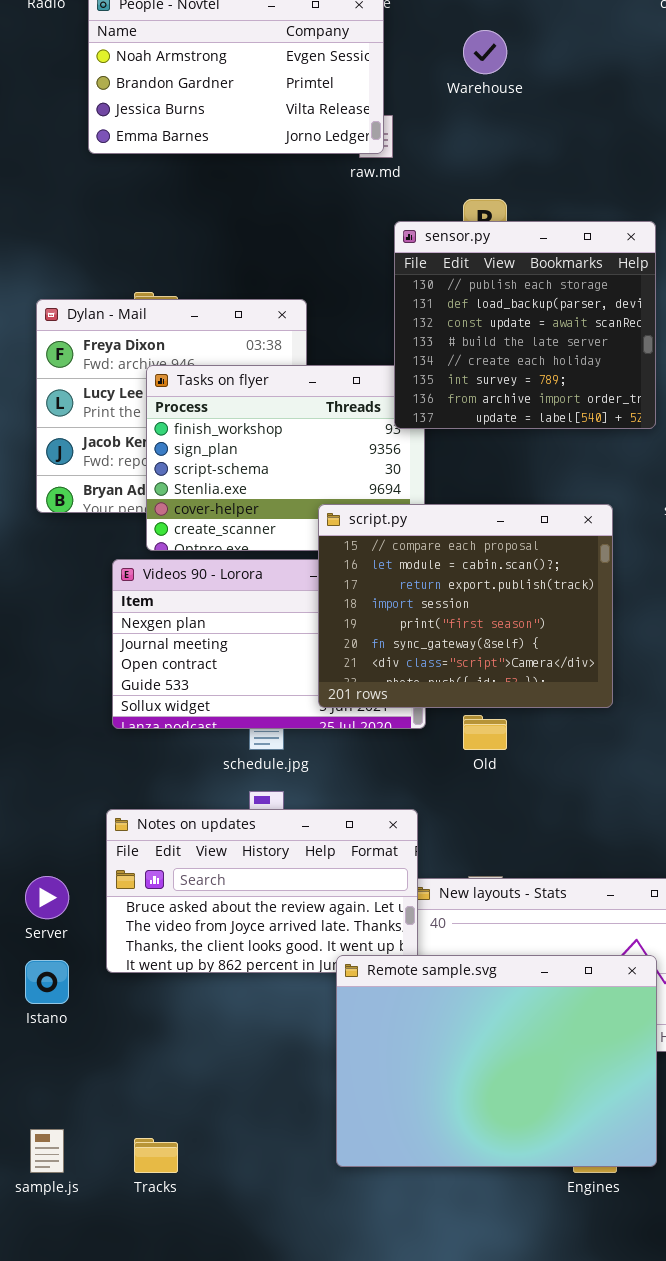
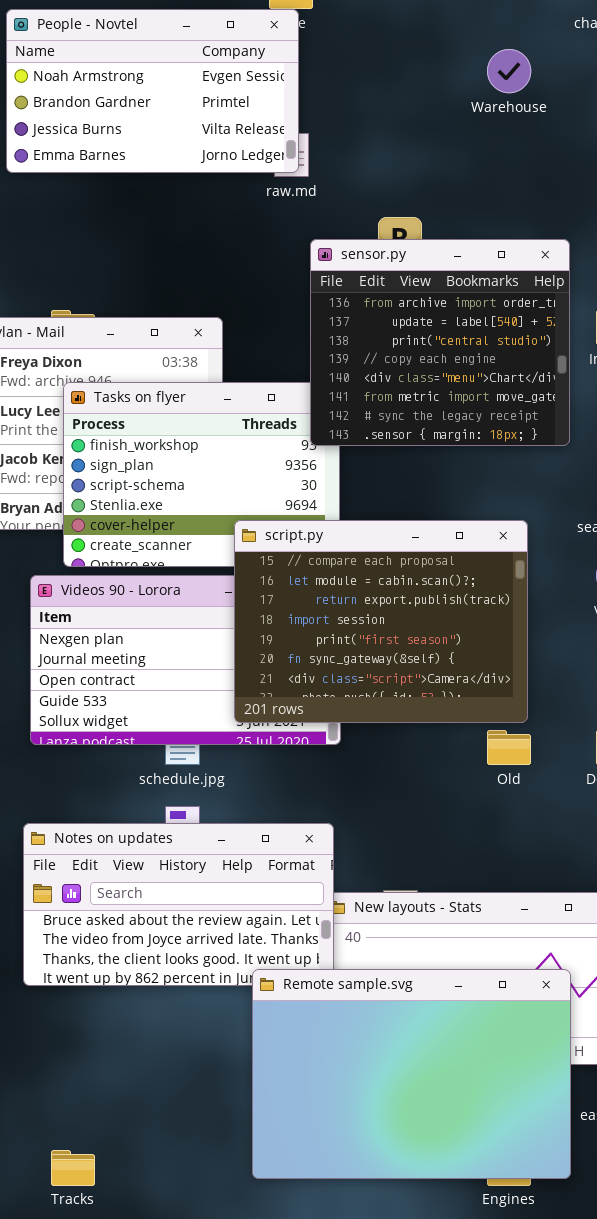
Warehouse: [463,30,507,74] -> [487,49,531,93], moved
sensor.py: [394,221,656,429] -> [310,239,570,446], scrolled down 6 rows
Old: [463,715,507,750] -> [487,730,531,765], moved

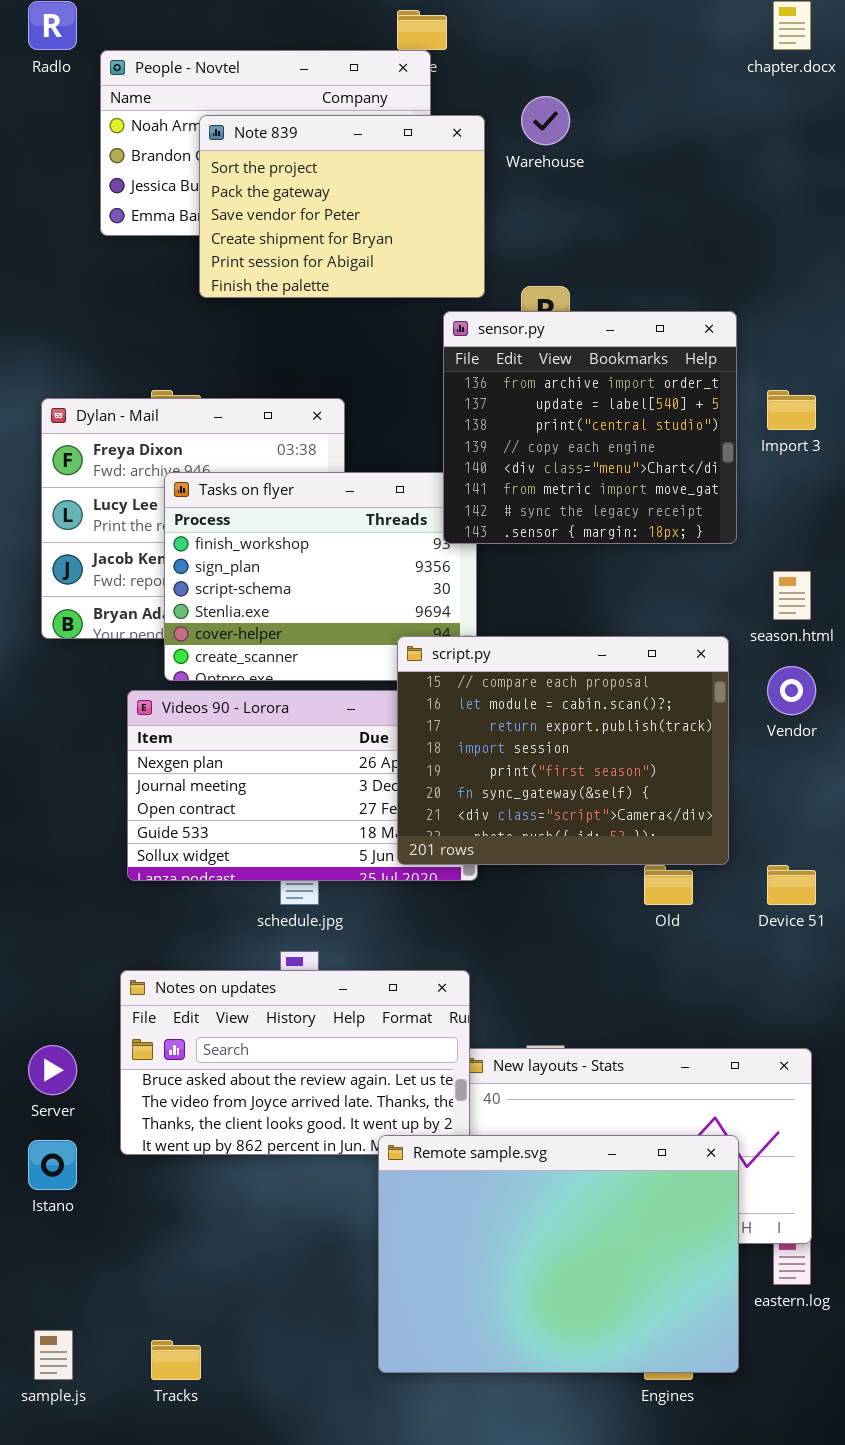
Warehouse: [487,49,531,93] -> [521,96,570,145], moved
Note 839: none -> [199,115,485,298], opened
script.py: [234,520,528,723] -> [397,636,729,865], moved

